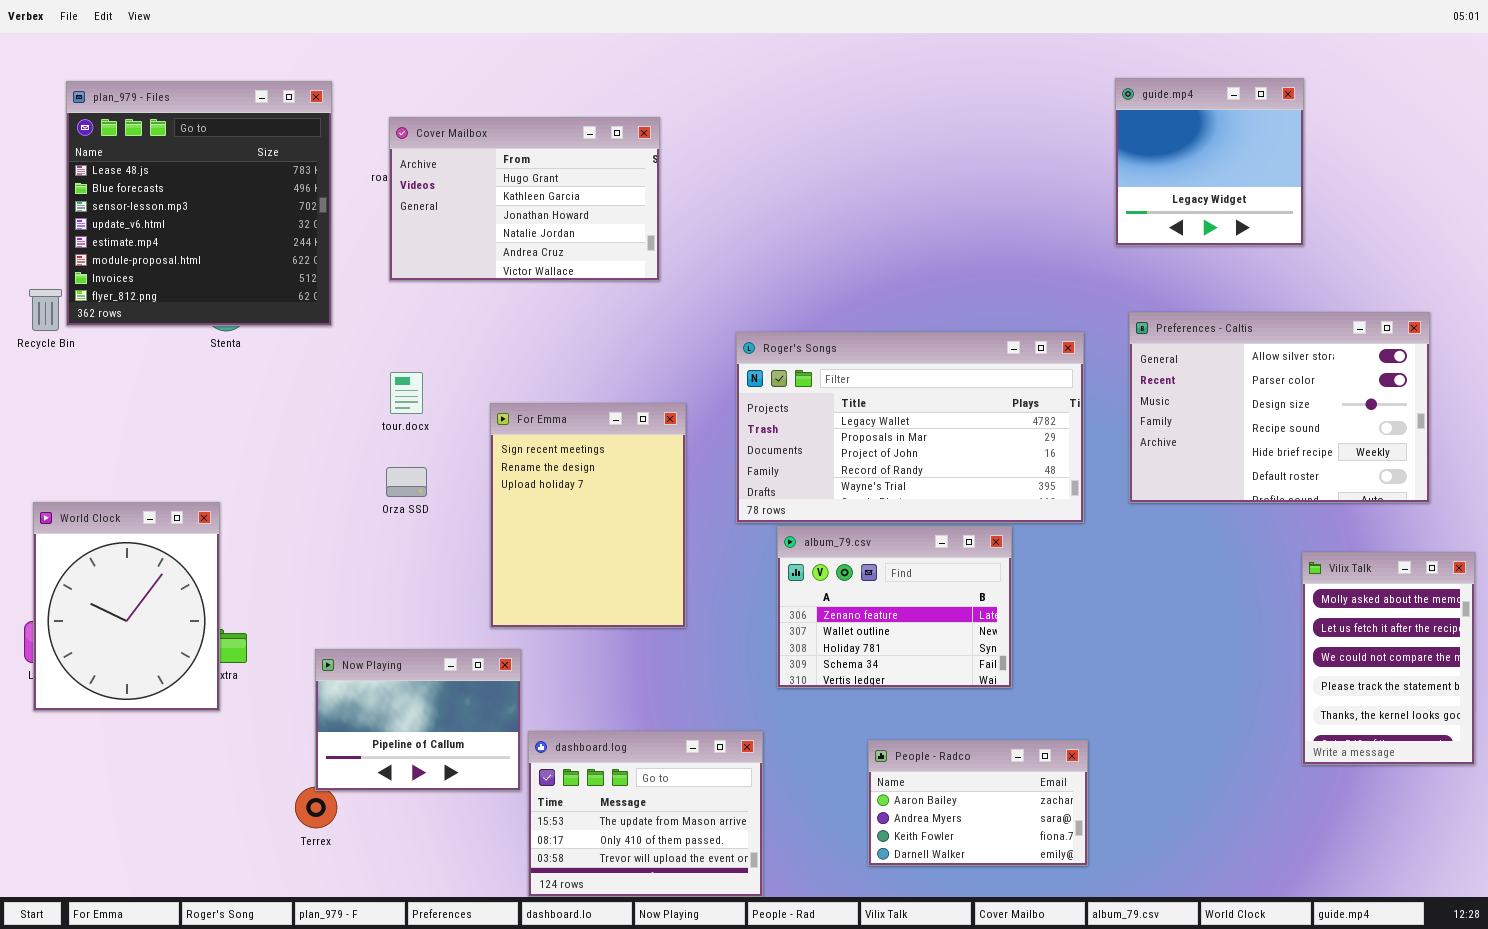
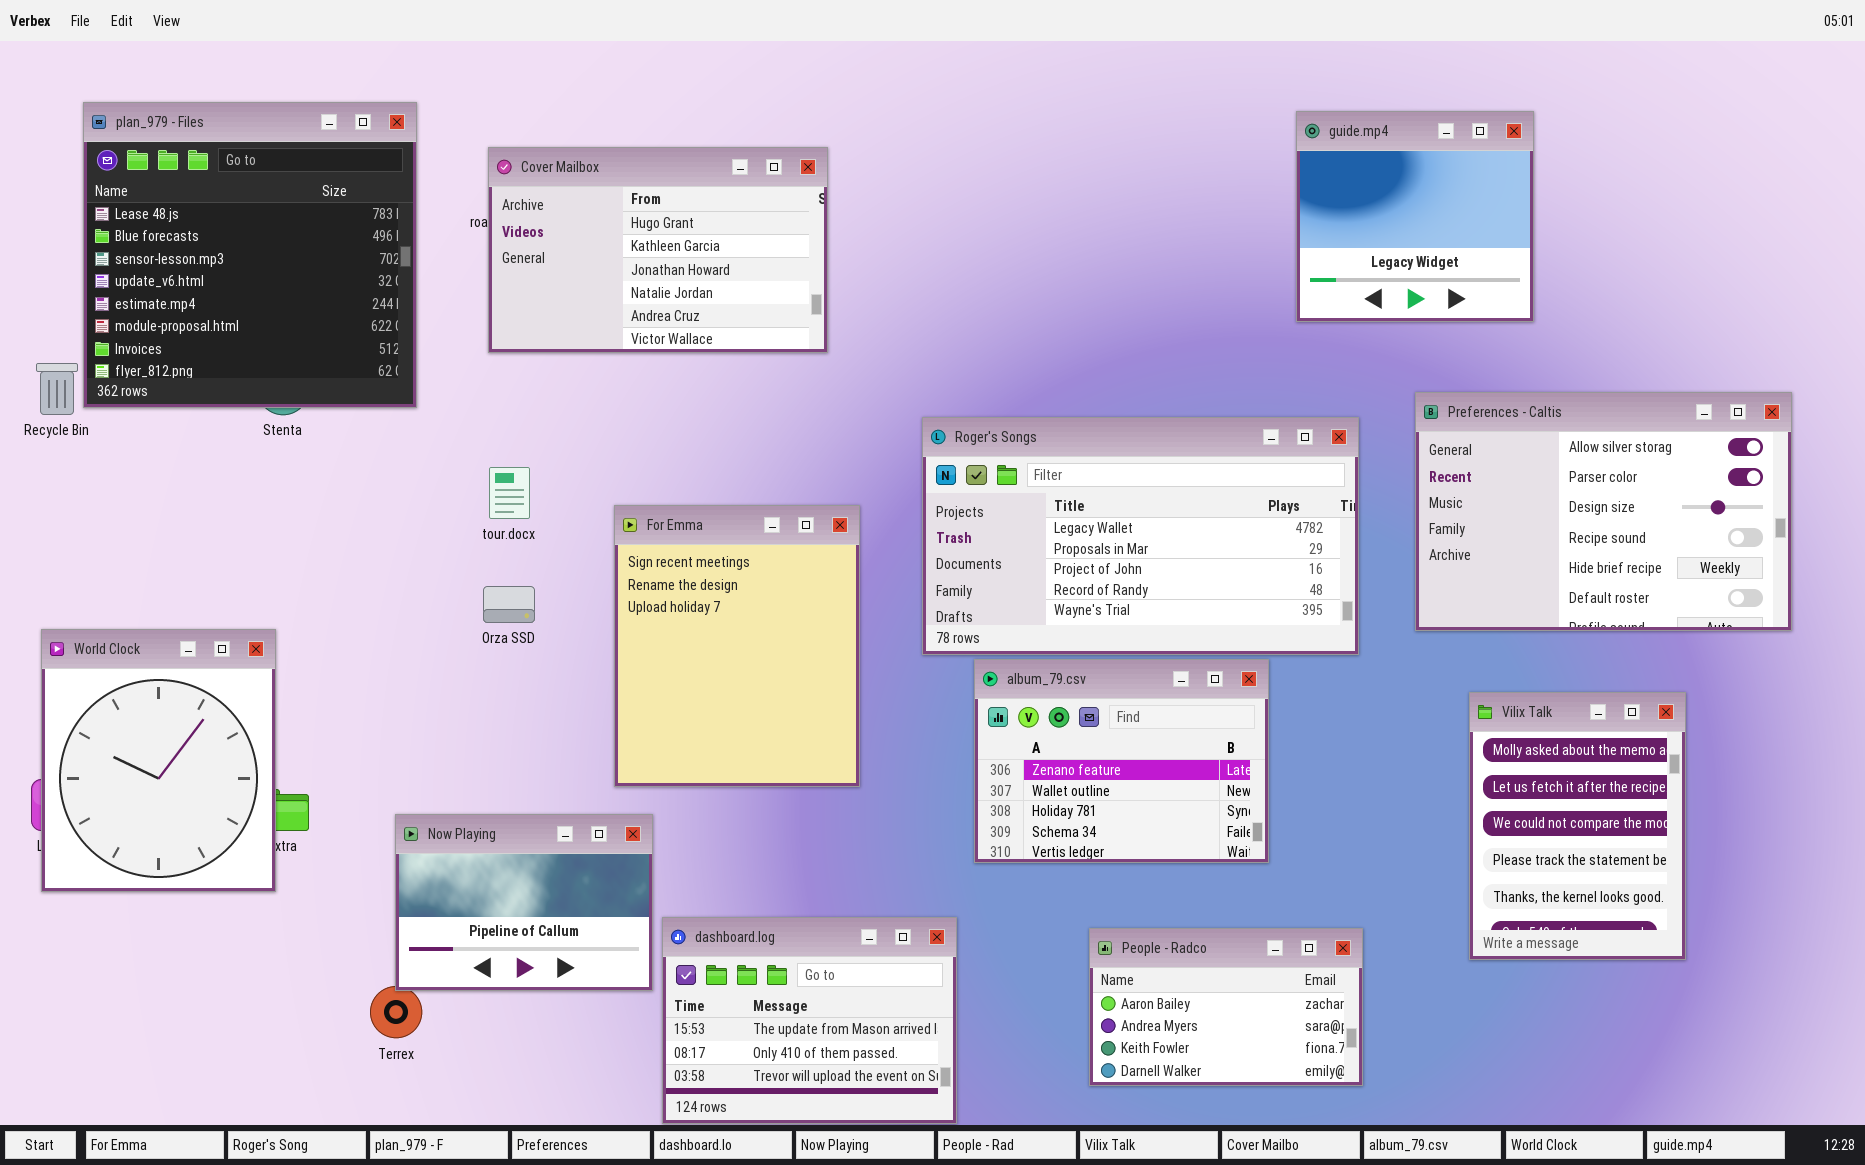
guide.mp4: [1115,78,1304,246] -> [1296,111,1534,322], moved
Vilix Talk: [1302,552,1475,765] -> [1469,692,1686,960], moved

